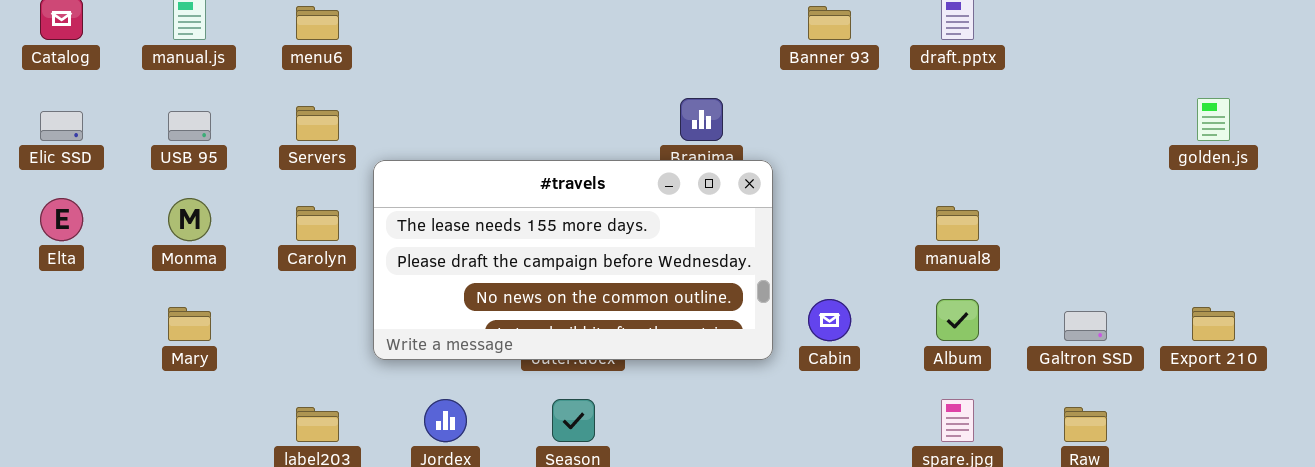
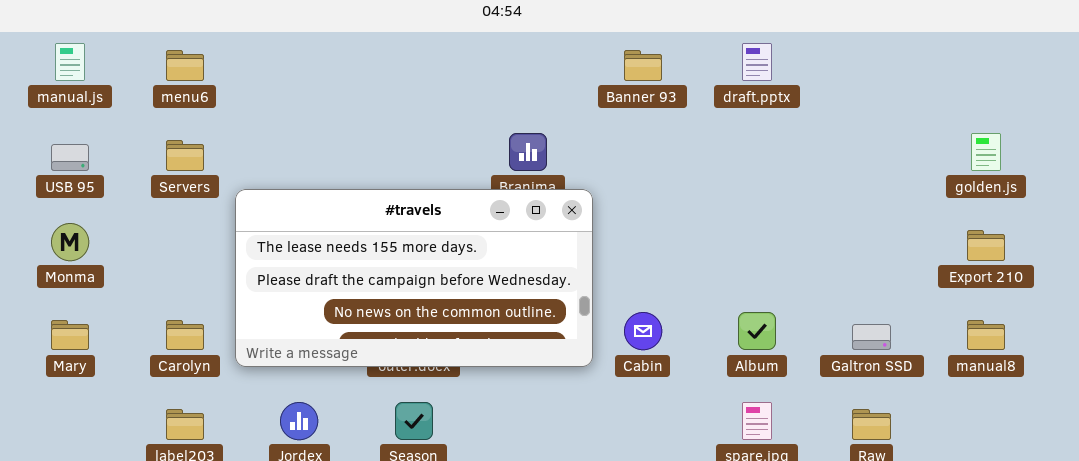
Carolyn: [296,206,339,241] -> [166,320,204,350], moved
manual8: [936,206,979,241] -> [967,320,1005,350], moved
Export 210: [1192,307,1235,341] -> [967,230,1005,261], moved

